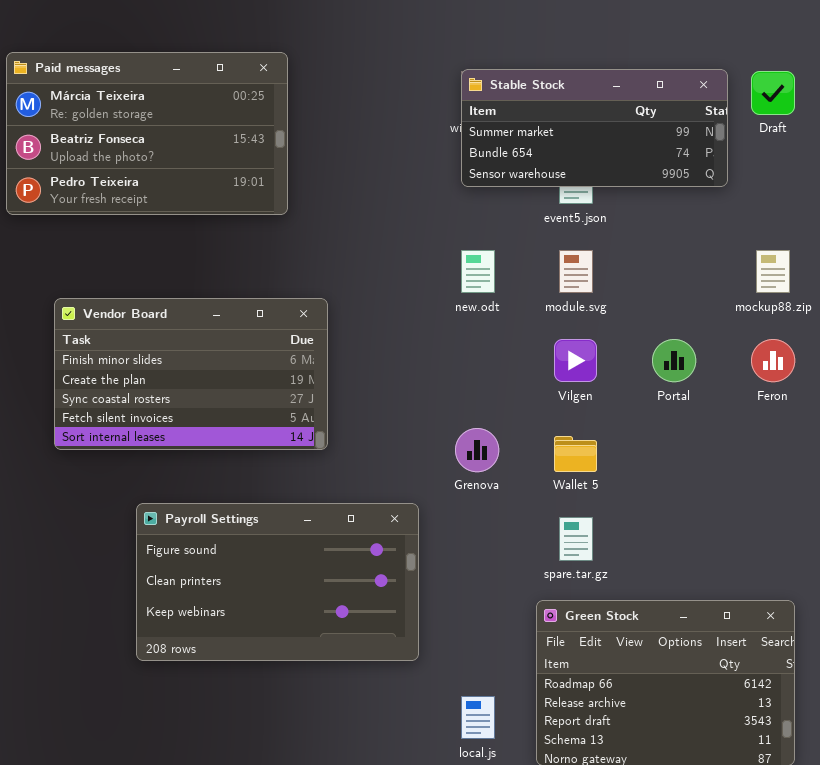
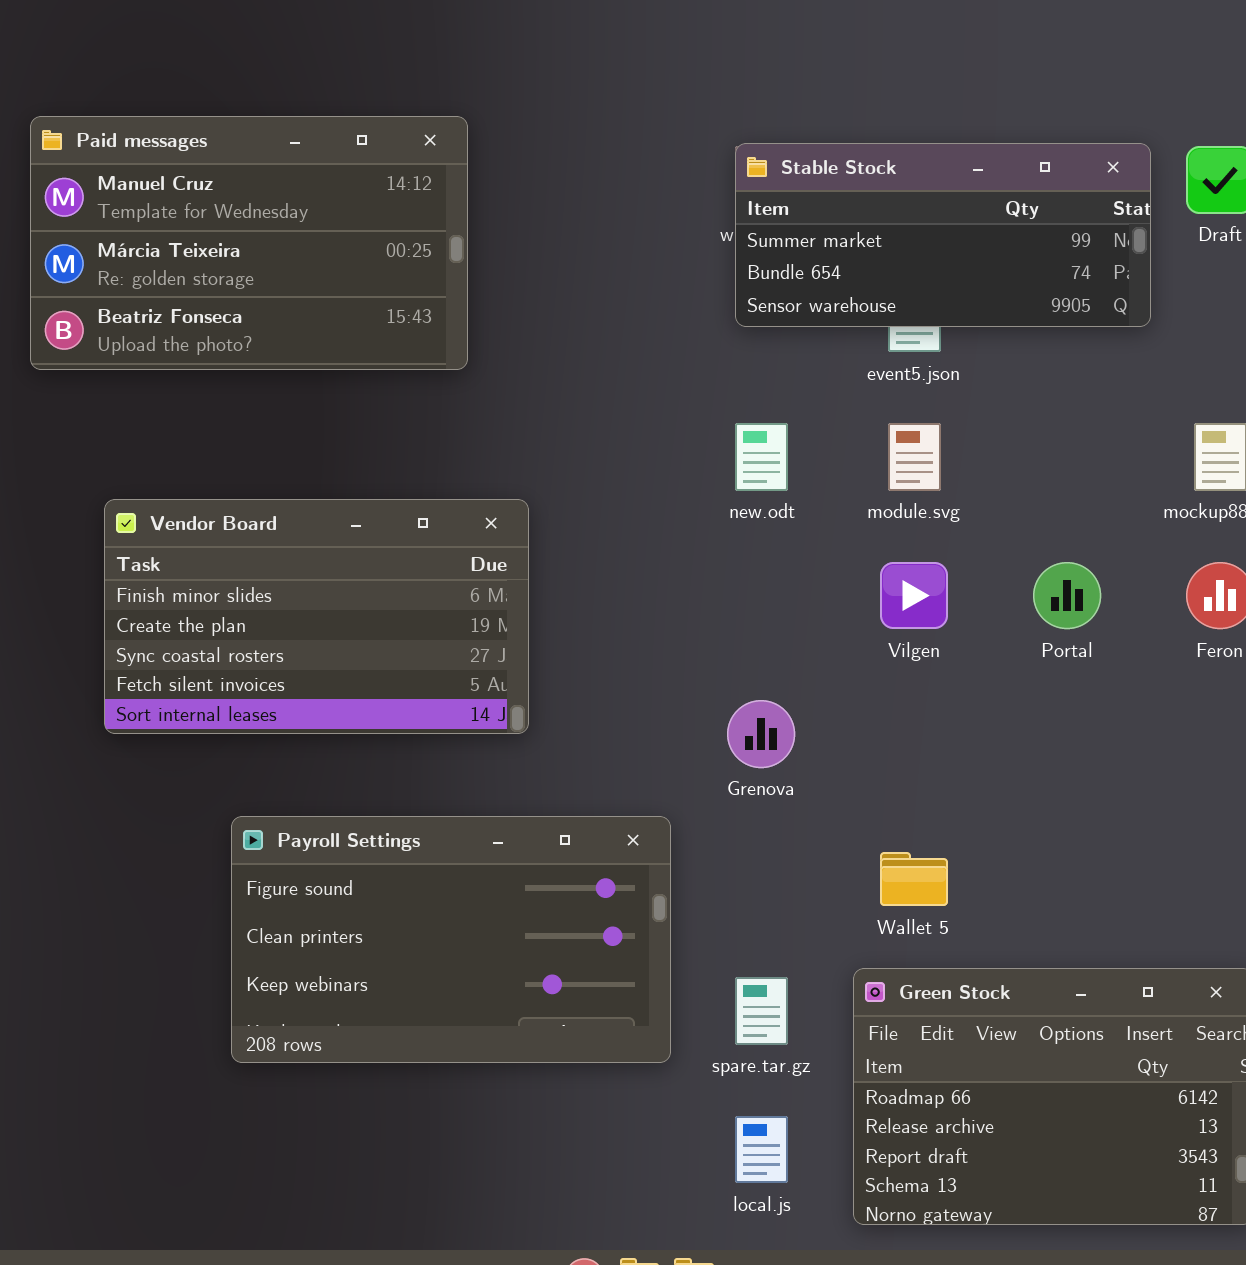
Paid messages: [6,52,288,215] -> [30,116,468,370], scrolled up 1 row
Wallet 5: [554,436,597,472] -> [880,852,948,906], moved
spare.tar.gz: [559,517,593,561] -> [735,977,788,1045], moved

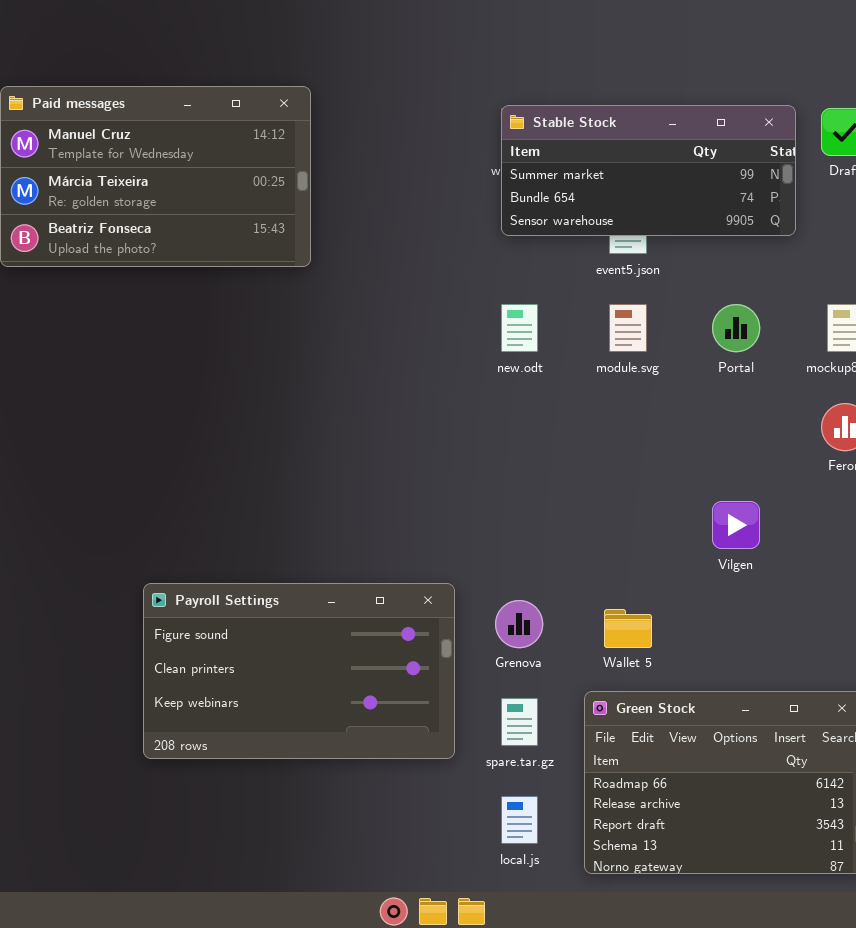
Vendor Board: [104,499,529,734] -> none, closed
Vilgen: [880,562,948,629] -> [712,501,760,549], moved
Portal: [1033,562,1101,629] -> [712,304,760,352], moved
Grenova: [727,700,795,768] -> [495,600,543,648], moved

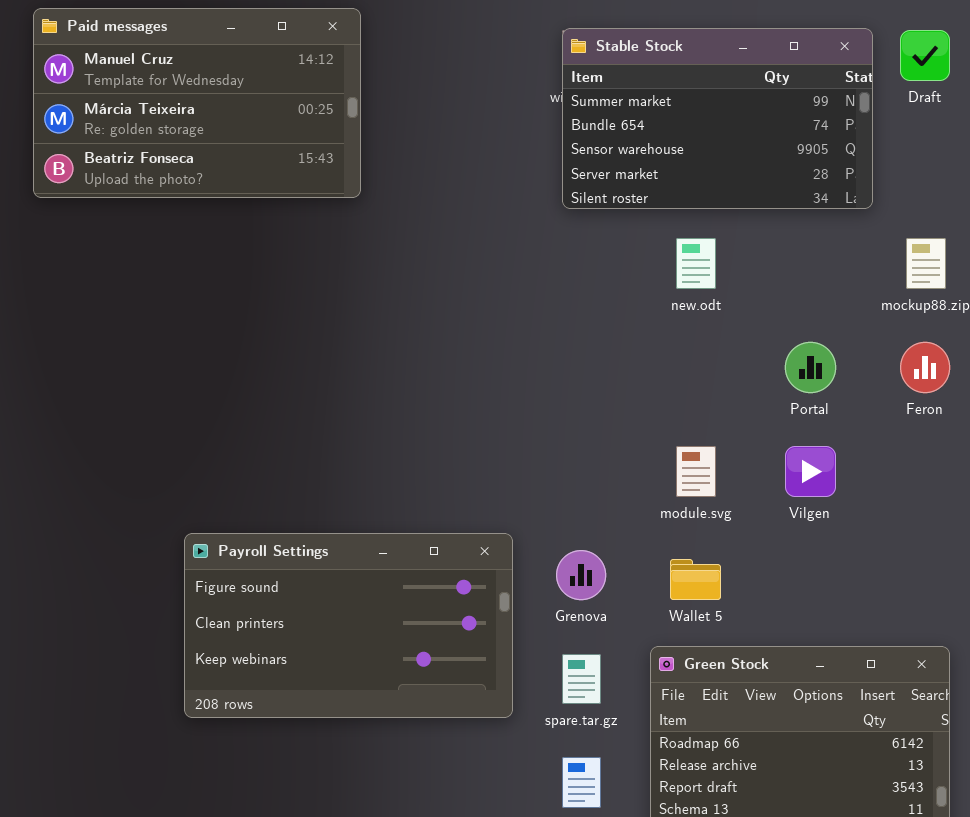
Stable Stock: [501,105,796,236] -> [562,28,873,209], resized
new.odt: [501,304,538,352] -> [676,238,716,289], moved
module.svg: [609,304,647,352] -> [676,446,716,497], moved
Portal: [712,304,760,352] -> [785,342,836,393], moved

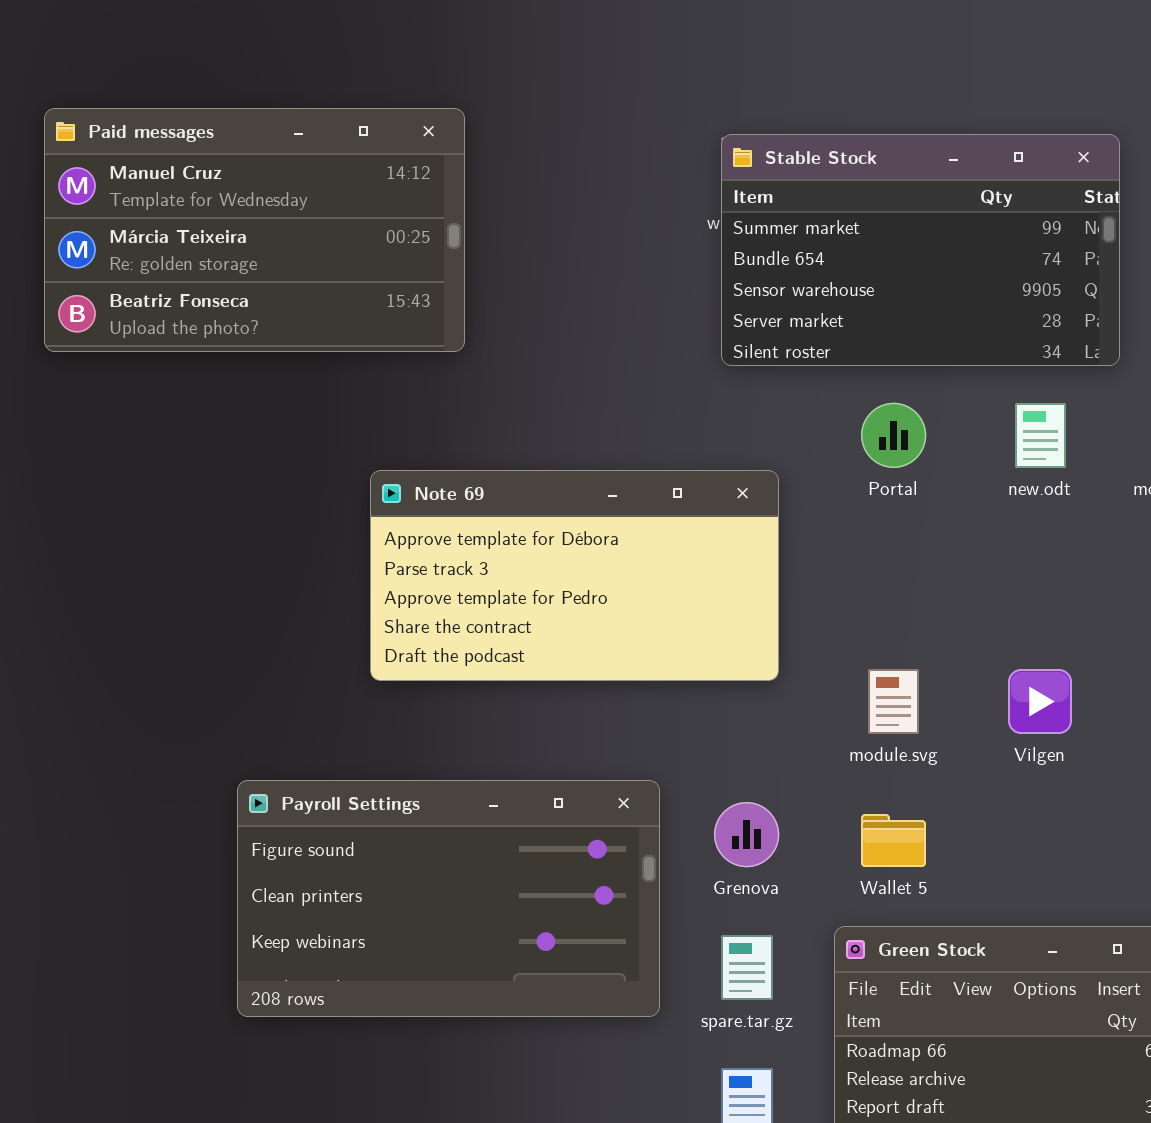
new.odt: [676,238,716,289] -> [1015,403,1066,468], moved
Note 69: none -> [370,470,779,681], opened
Portal: [785,342,836,393] -> [861,403,926,468], moved

